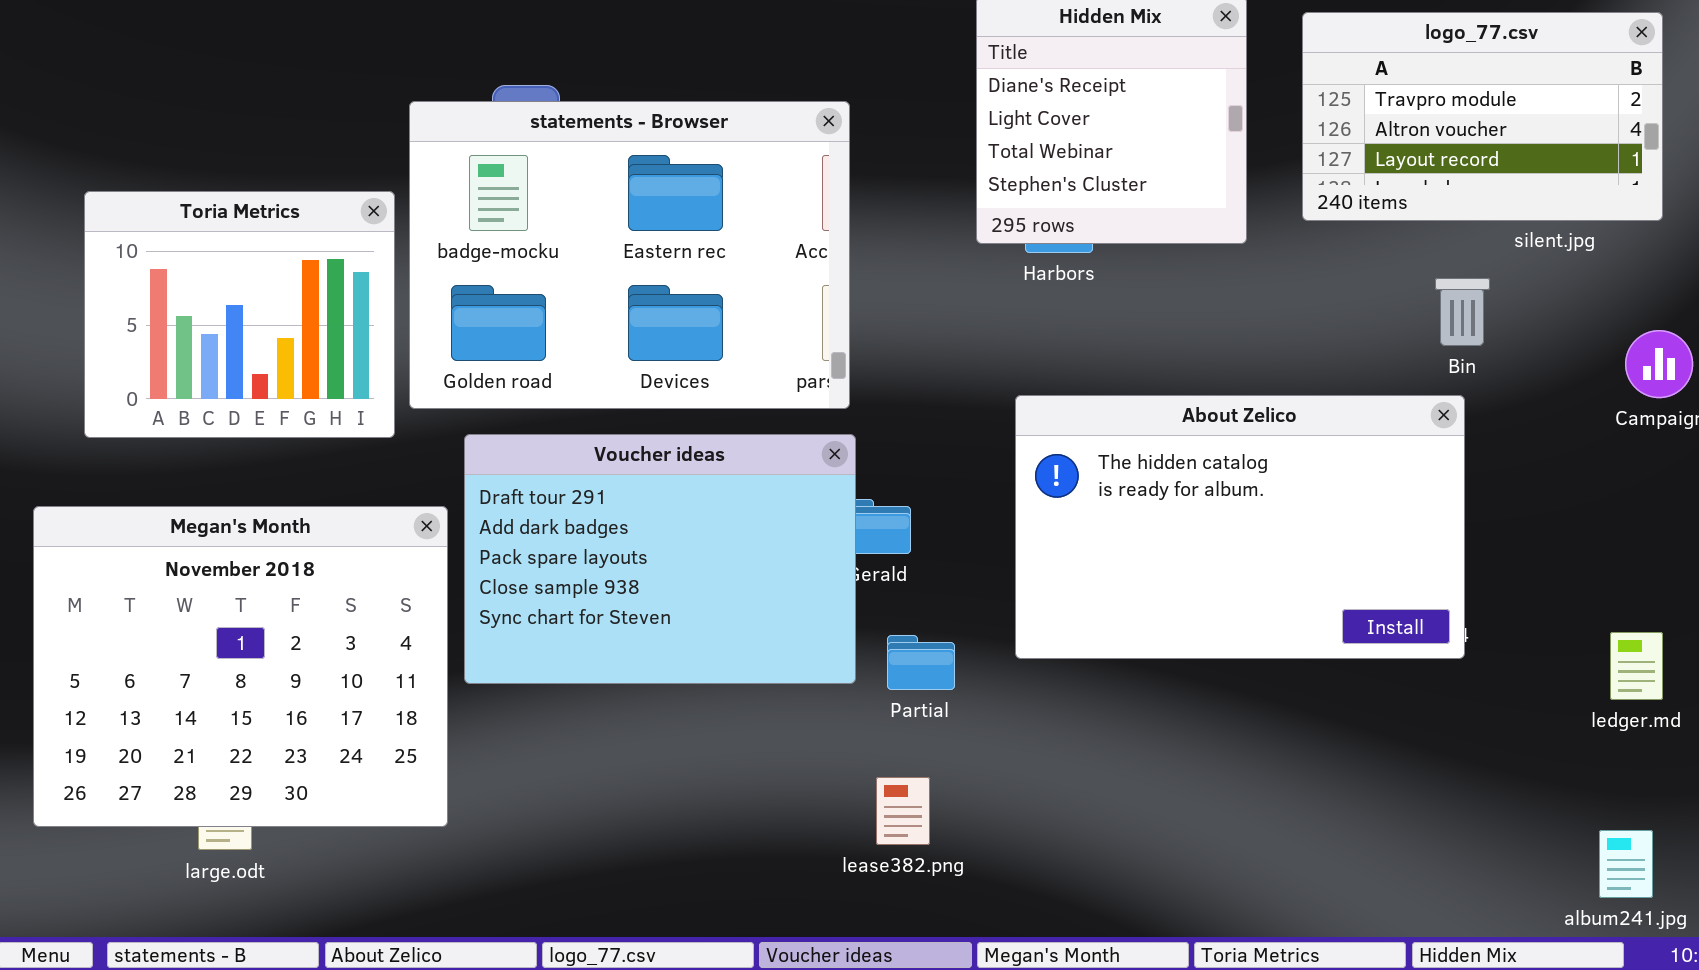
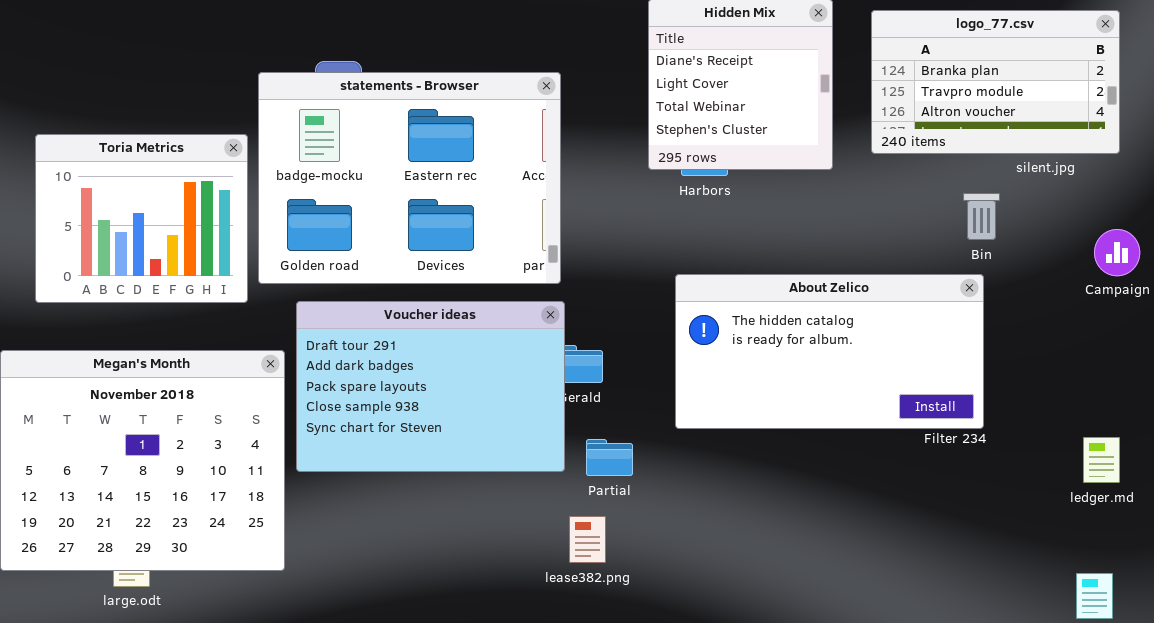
logo_77.csv: [1302,12,1663,221] -> [871,10,1120,154], scrolled up 1 row
About Zelico: [1015,395,1465,659] -> [675,274,984,429], resized
lease382.png: [876,777,930,845] -> [569,516,606,563], moved

